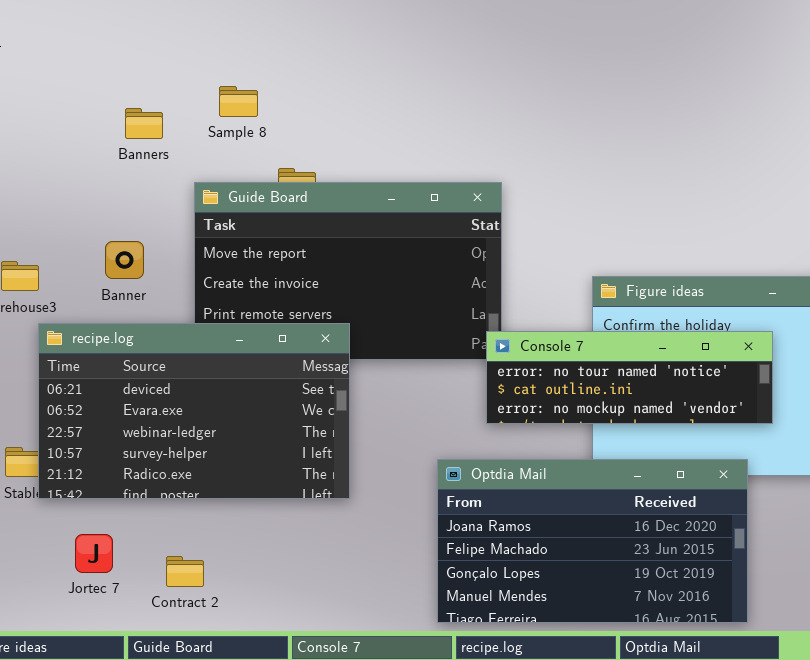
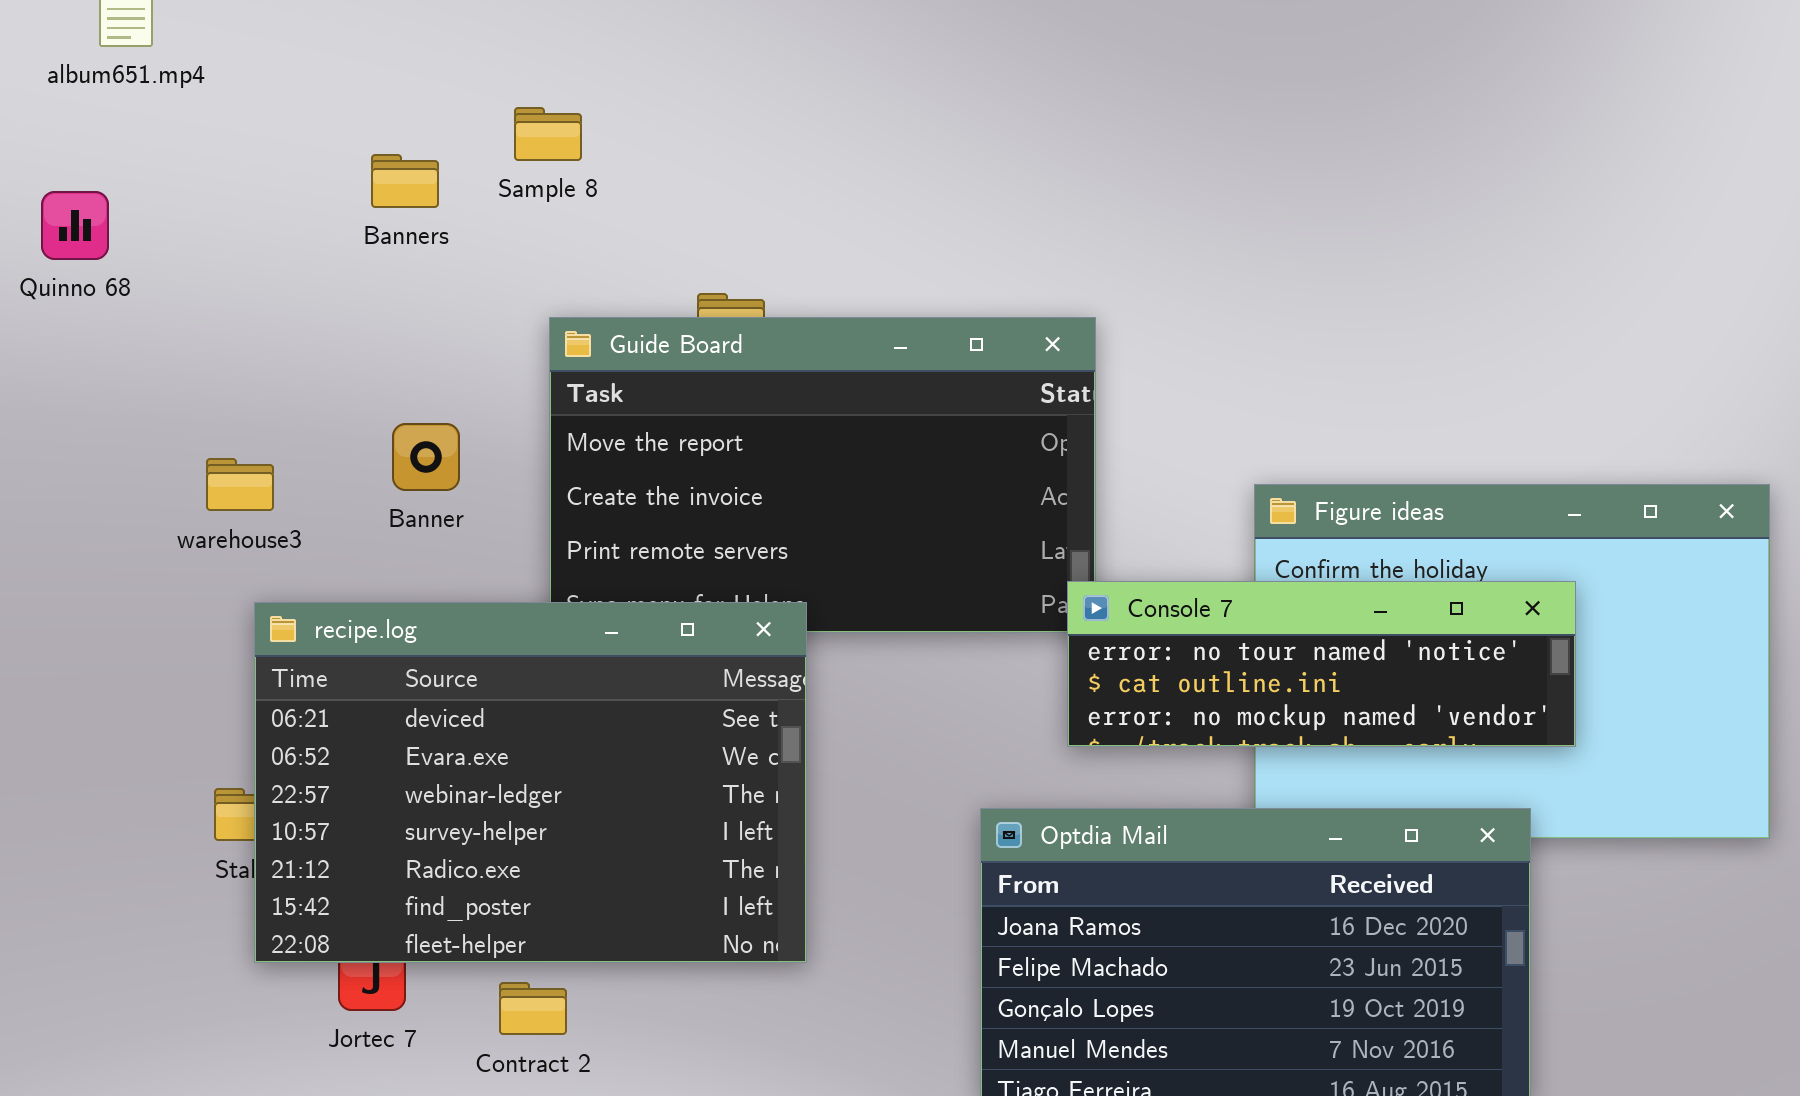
Sample 8: [219,86,258,117] -> [514,107,582,161], moved
Banners: [125,108,163,139] -> [371,154,439,208], moved
recipe.log: [38,323,350,499] -> [254,602,807,963], moved, resized

